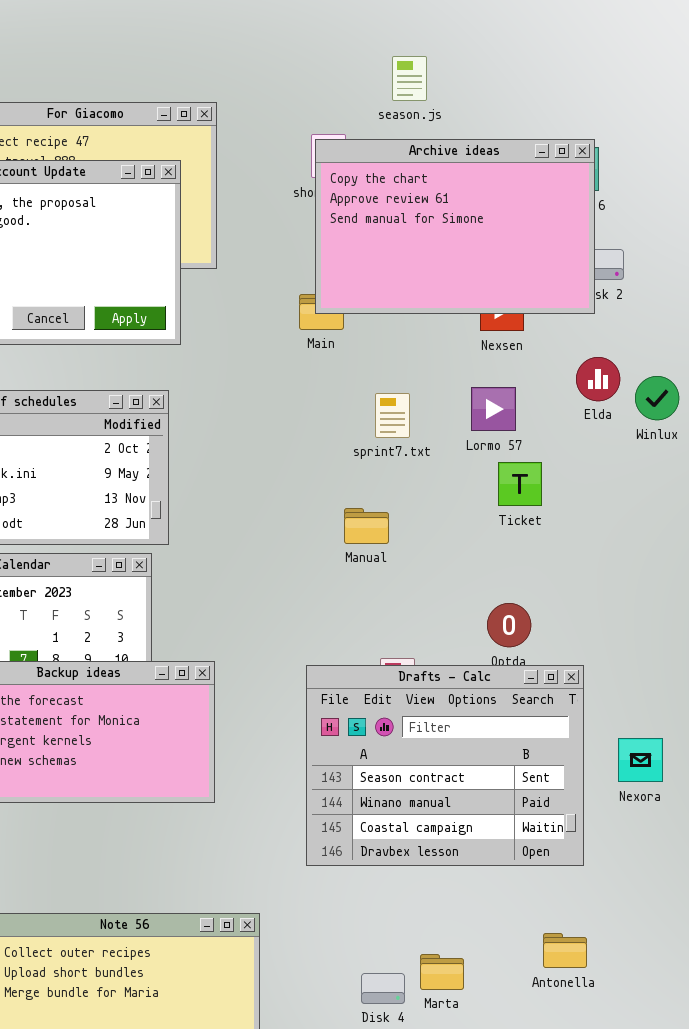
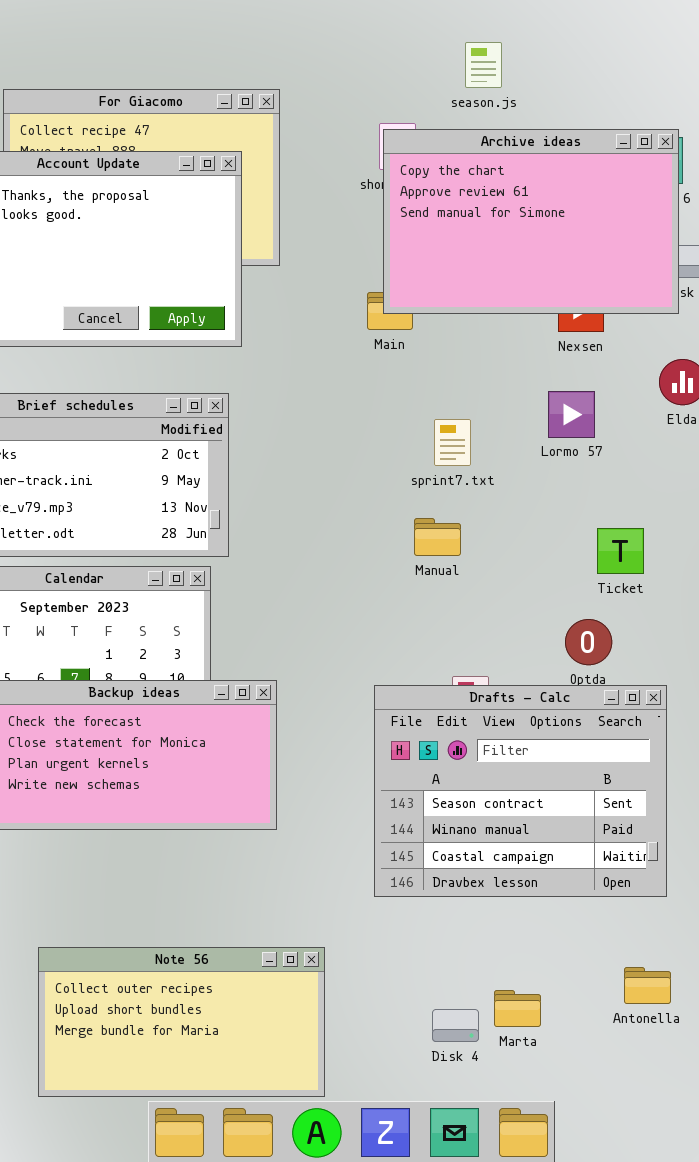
sprint7.txt: [375,393,410,438] -> [434,419,471,466], moved
Ticket: [498,462,542,506] -> [597,528,644,574], moved

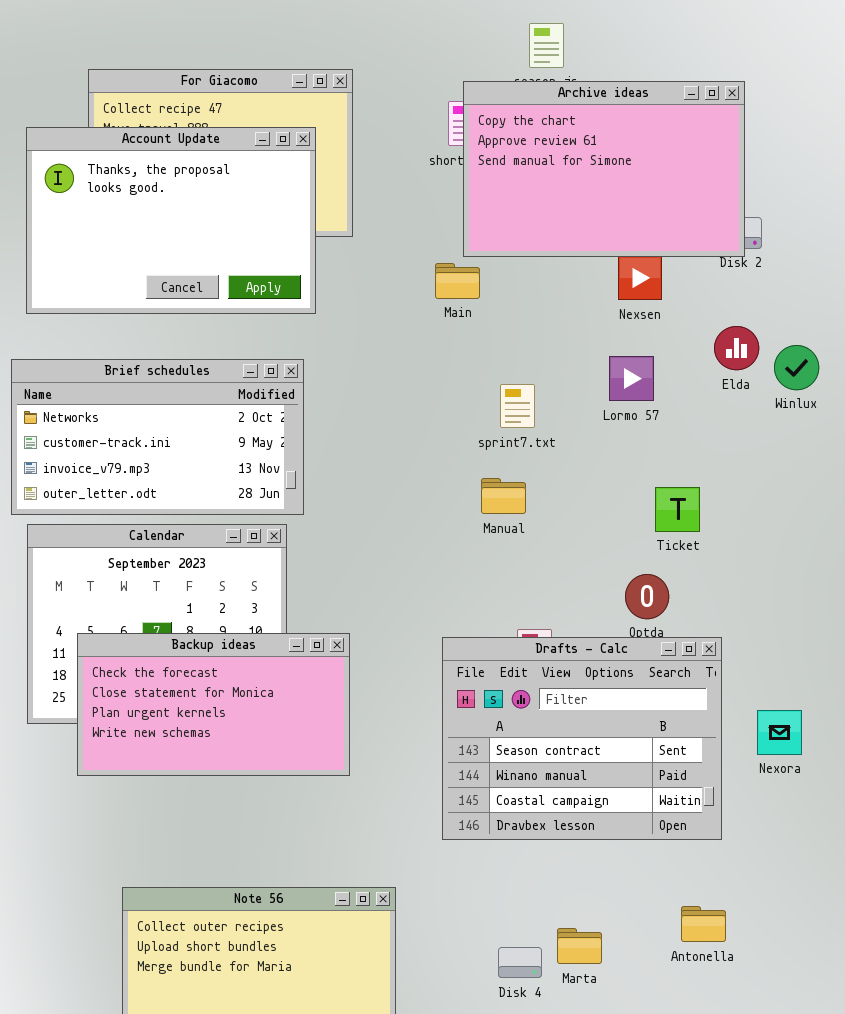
Archive ideas: [383,129,679,314] -> [463,81,745,257], moved

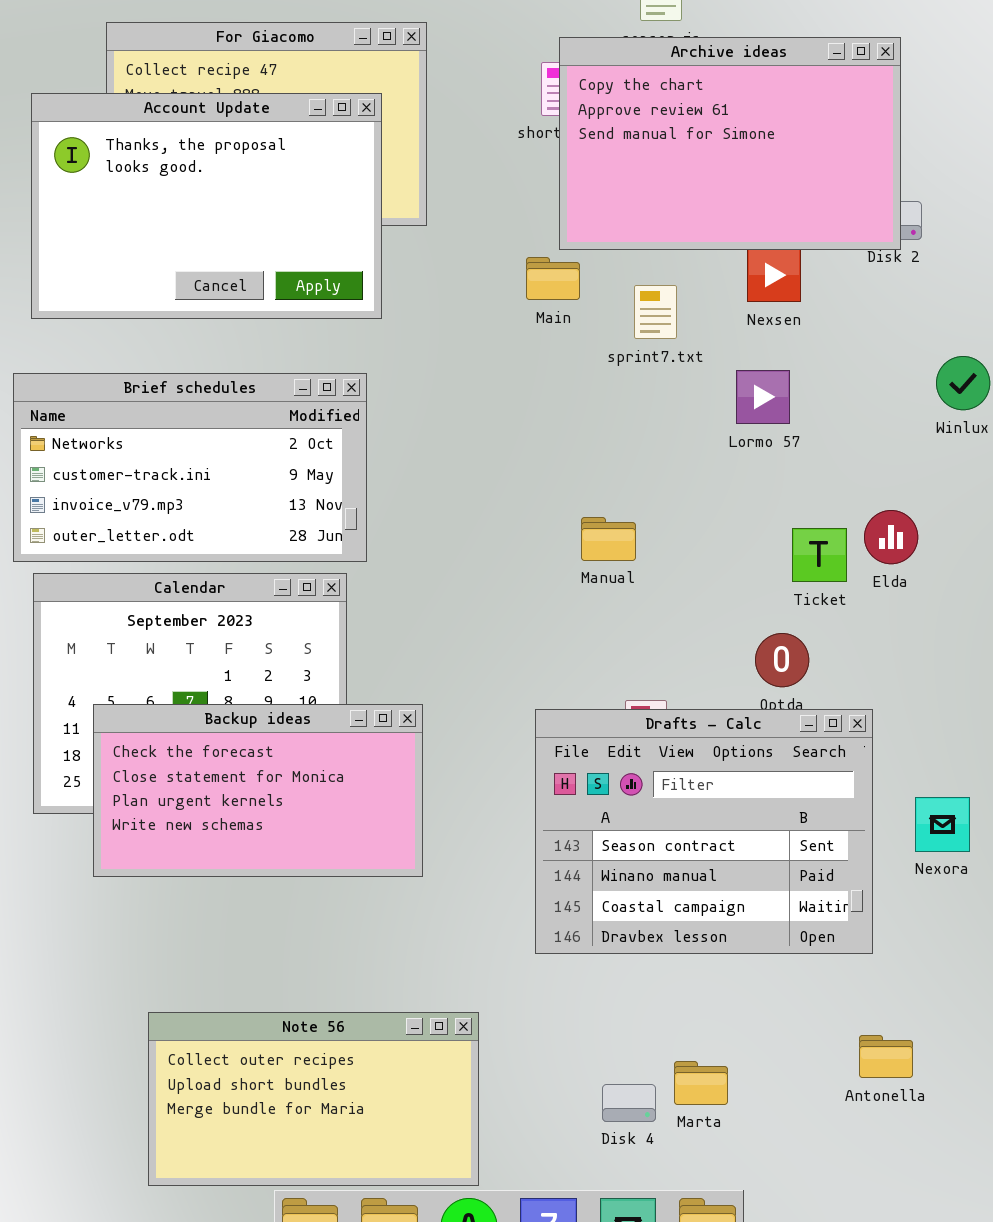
Elda: [714,326,759,370] -> [864,510,918,564], moved
sprint7.txt: [500,384,535,428] -> [634,285,677,339], moved
Antonella: [681,906,726,942] -> [859,1035,913,1078], moved

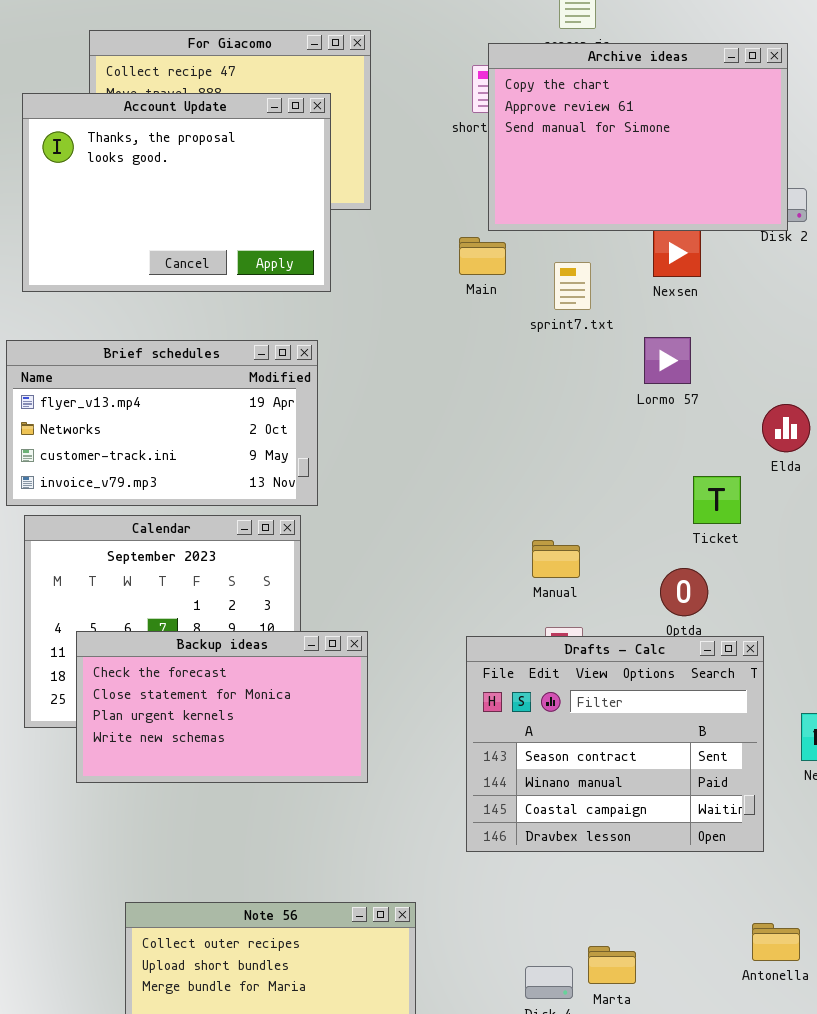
Brief schedules: [13,373,367,562] -> [6,340,318,506], scrolled up 1 row
Elda: [864,510,918,564] -> [762,404,810,452], moved
Manual: [581,517,636,561] -> [532,540,580,578], moved

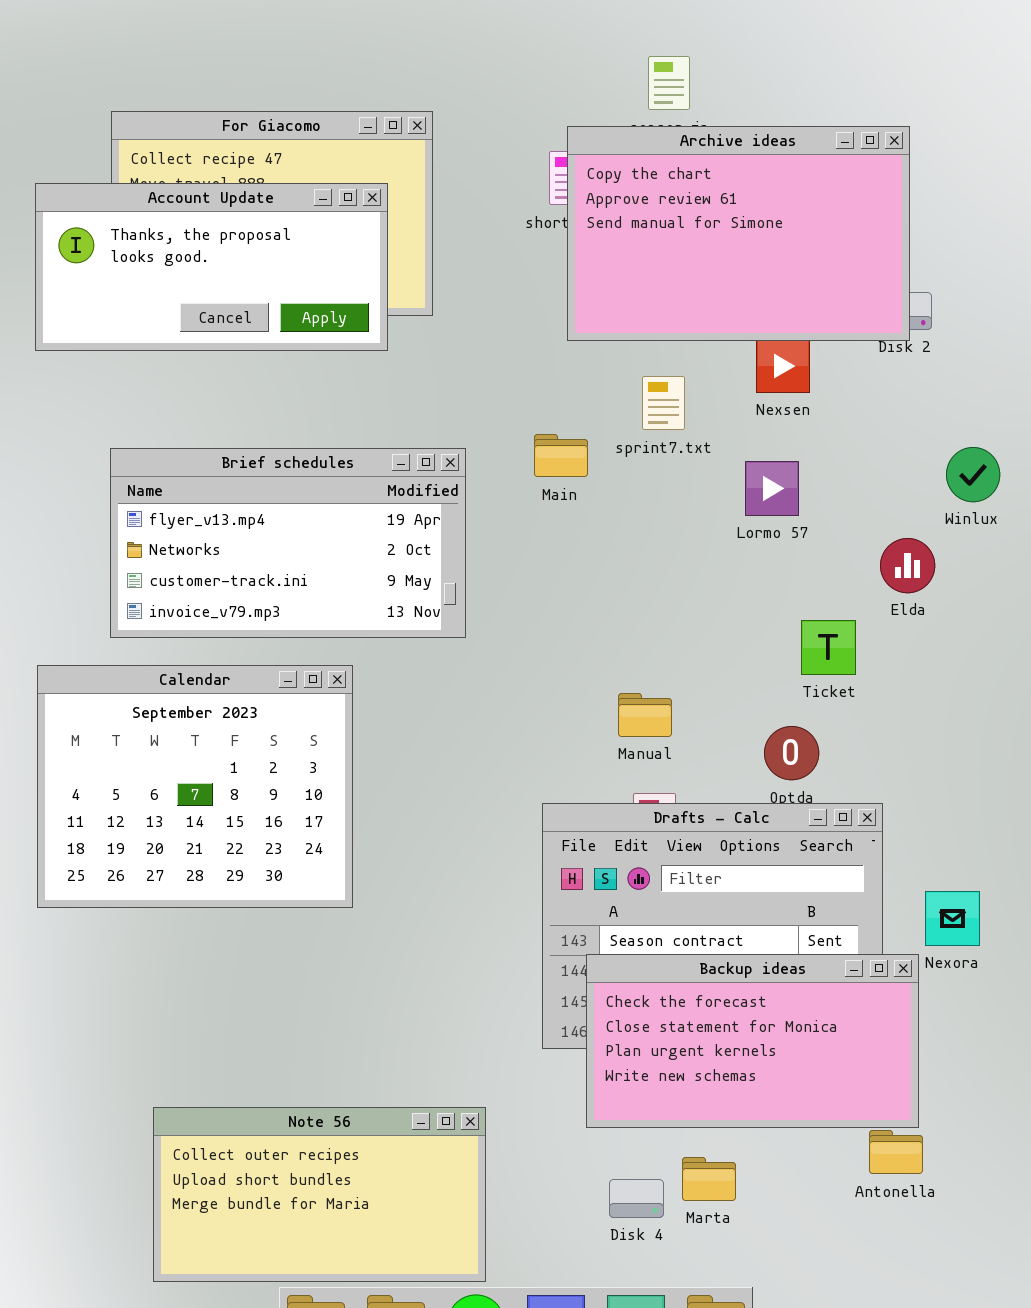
Account Update: [22,93,331,292] -> [35,183,388,351], resized
Main: [459,237,506,275] -> [534,434,588,477], moved
Brief schedules: [6,340,318,506] -> [110,448,466,638], moved
Backup ideas: [76,631,368,783] -> [586,954,919,1128], moved

